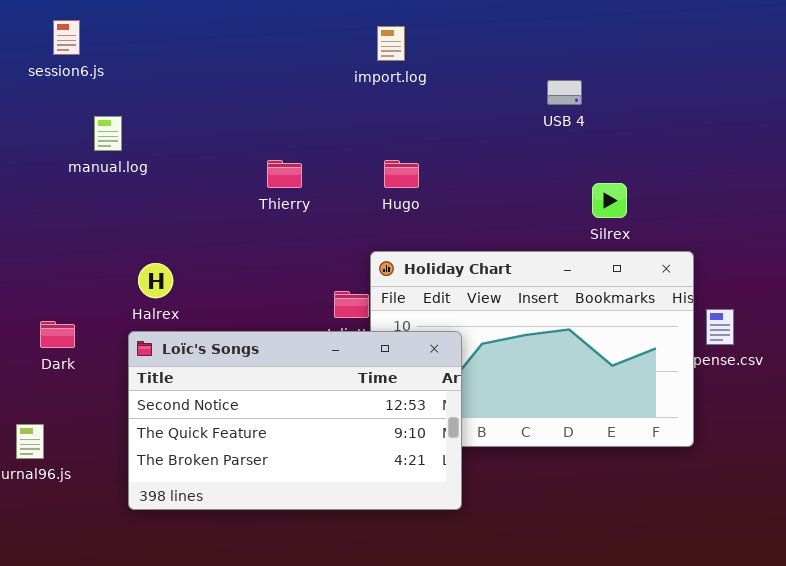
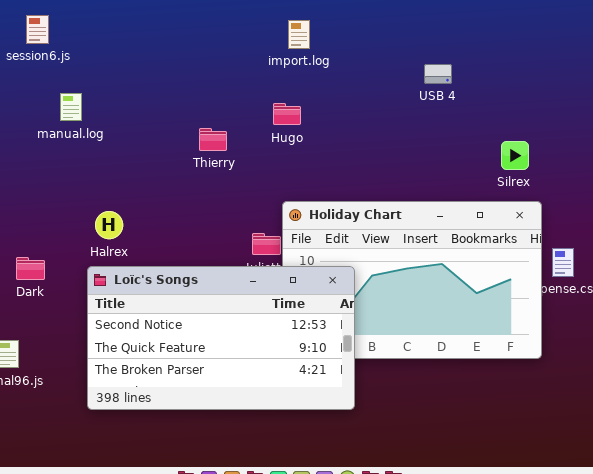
Hugo: [384,160,419,188] -> [273,103,301,125], moved
Silrex: [592,183,627,218] -> [501,141,529,170], moved

